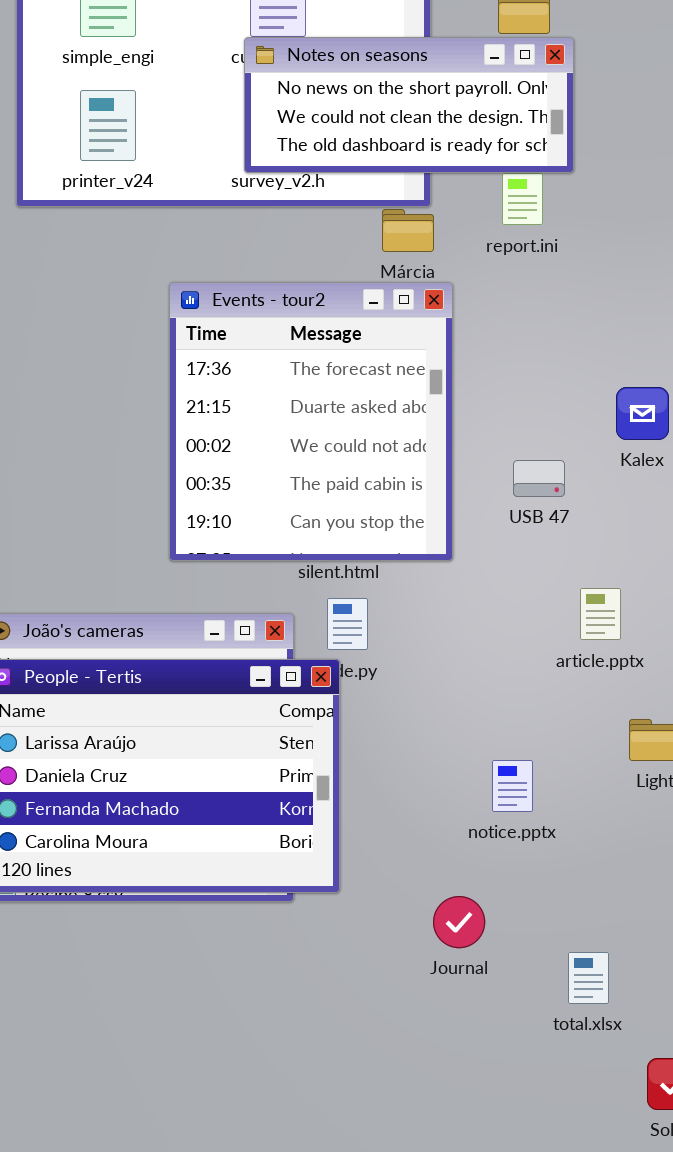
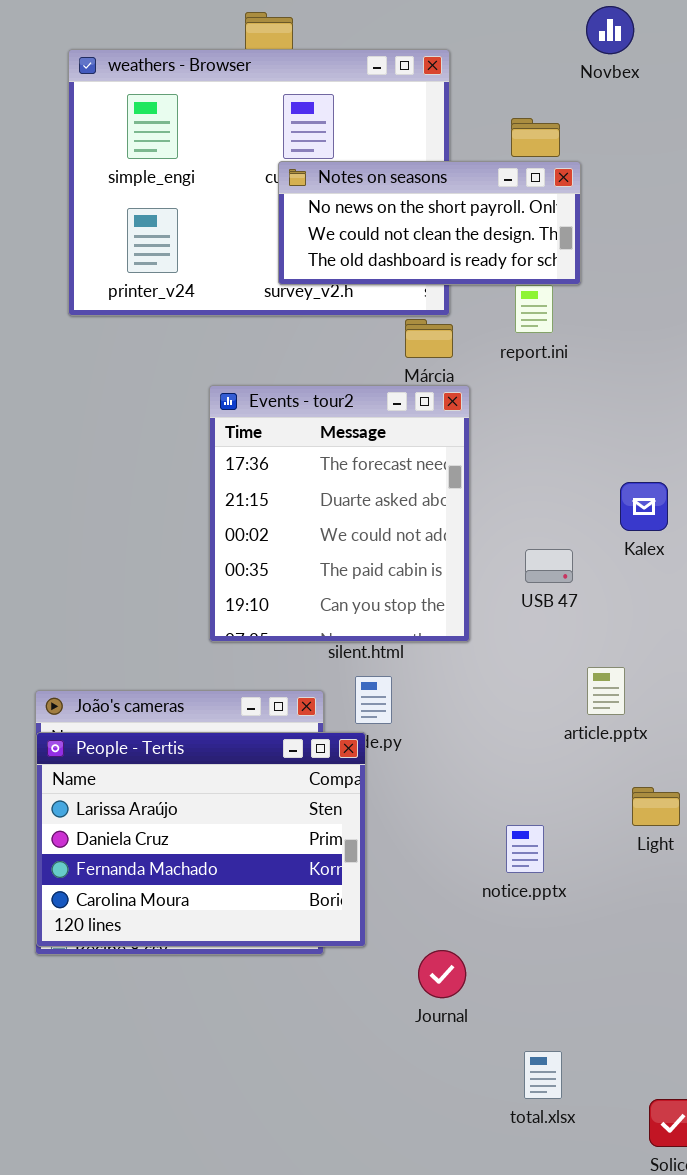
Journal: [433,896,485,948] -> [418,950,466,998], moved
total.xlsx: [568,952,609,1004] -> [524,1051,562,1099], moved

